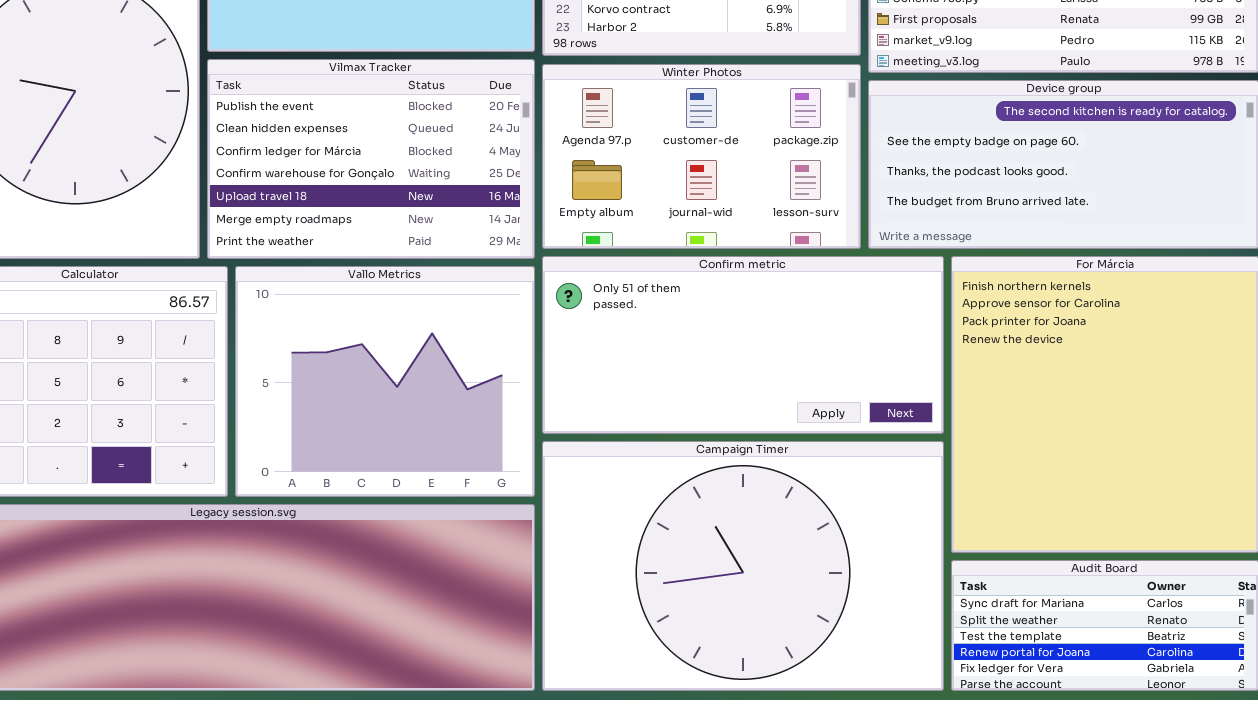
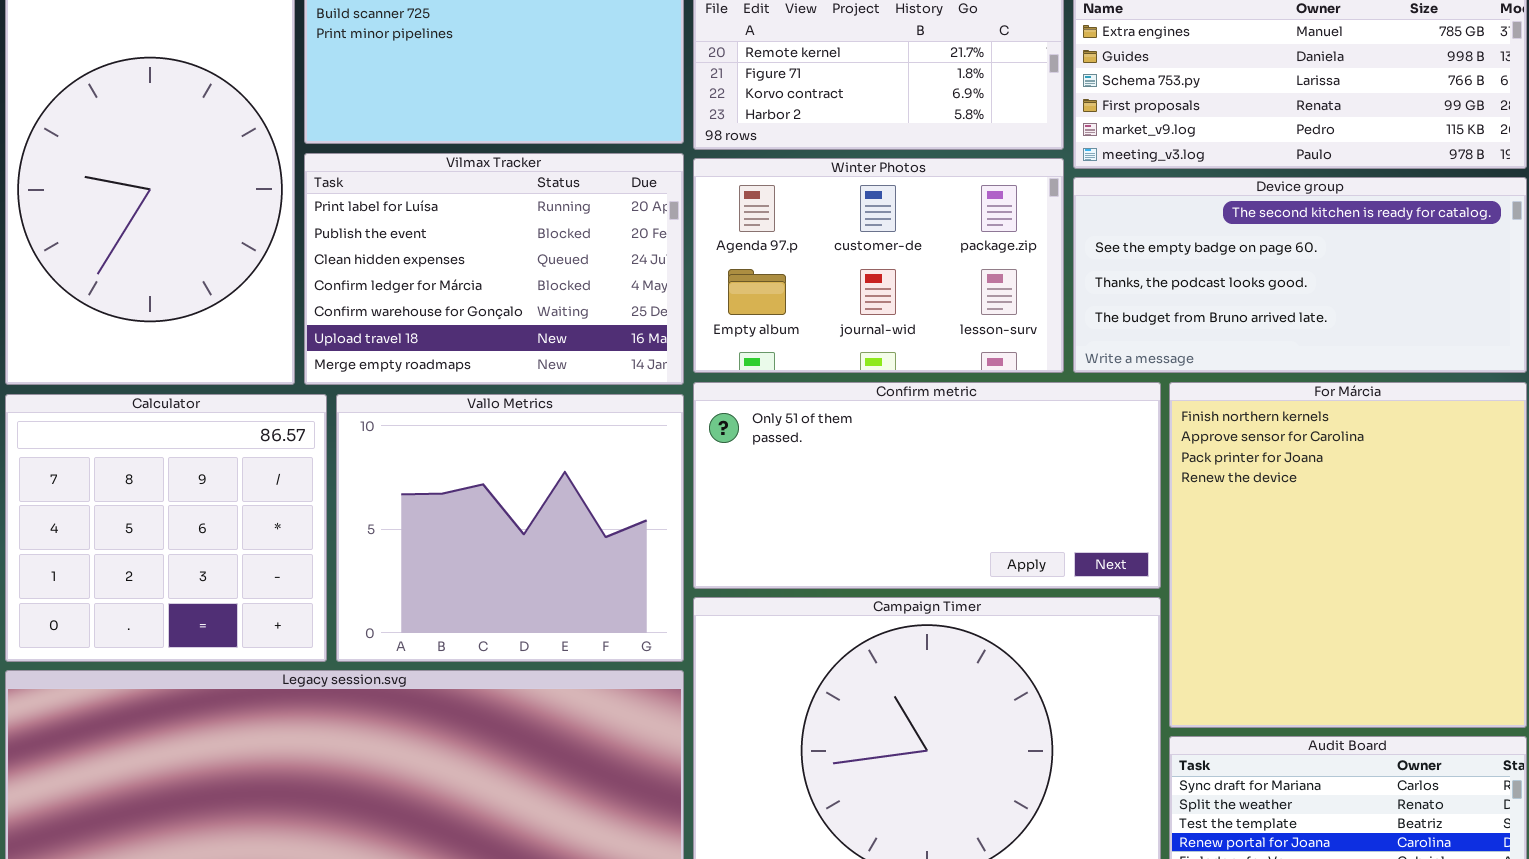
Vilmax Tracker: [207,59,535,259] -> [304,153,684,385], scrolled up 1 row

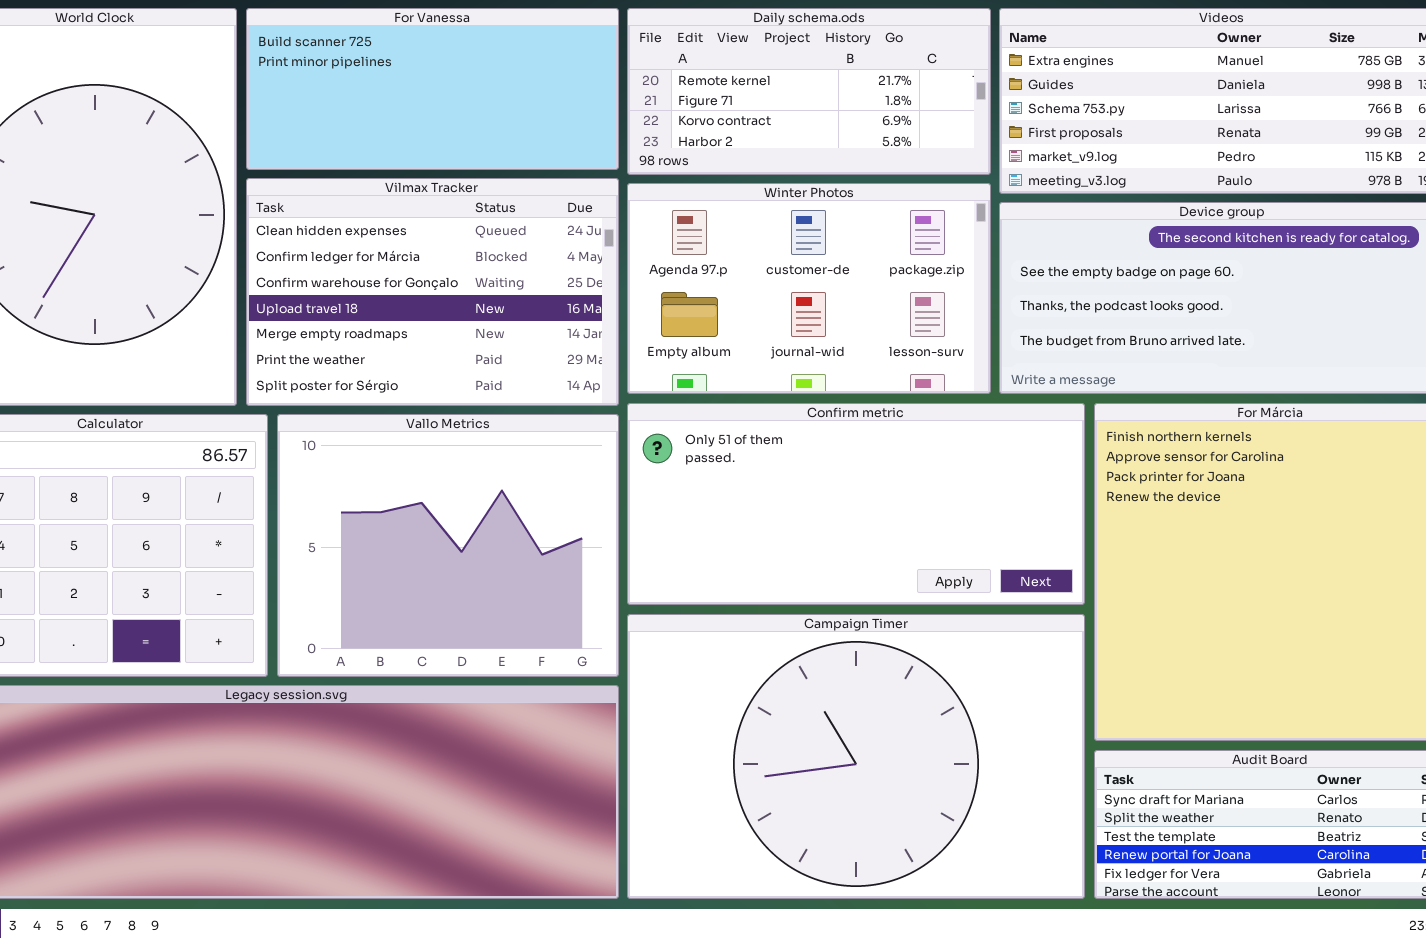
Vilmax Tracker: [304,153,684,385] -> [246,178,619,406], scrolled down 2 rows

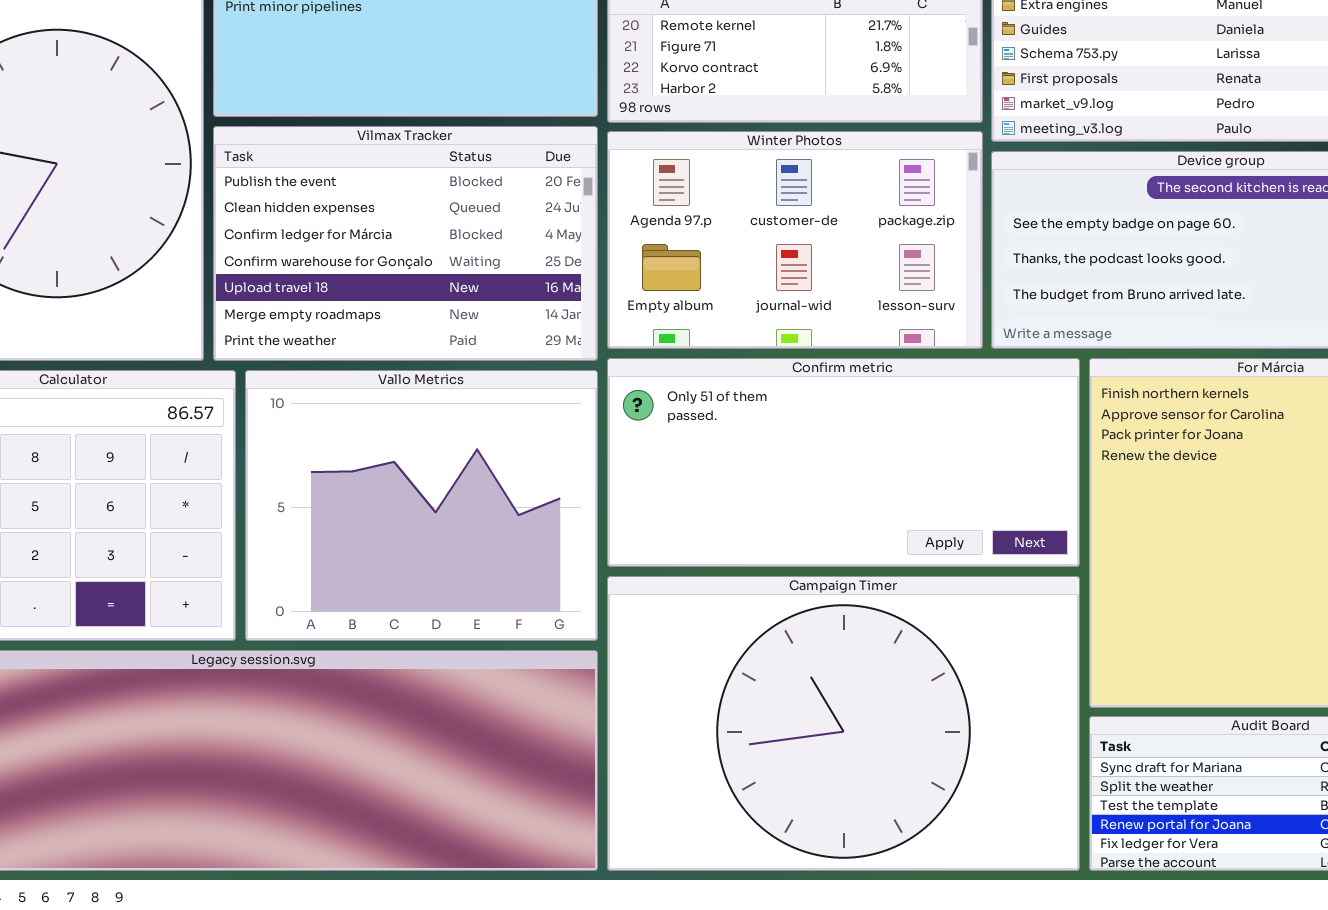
Vilmax Tracker: [246,178,619,406] -> [213,126,598,361], scrolled up 1 row

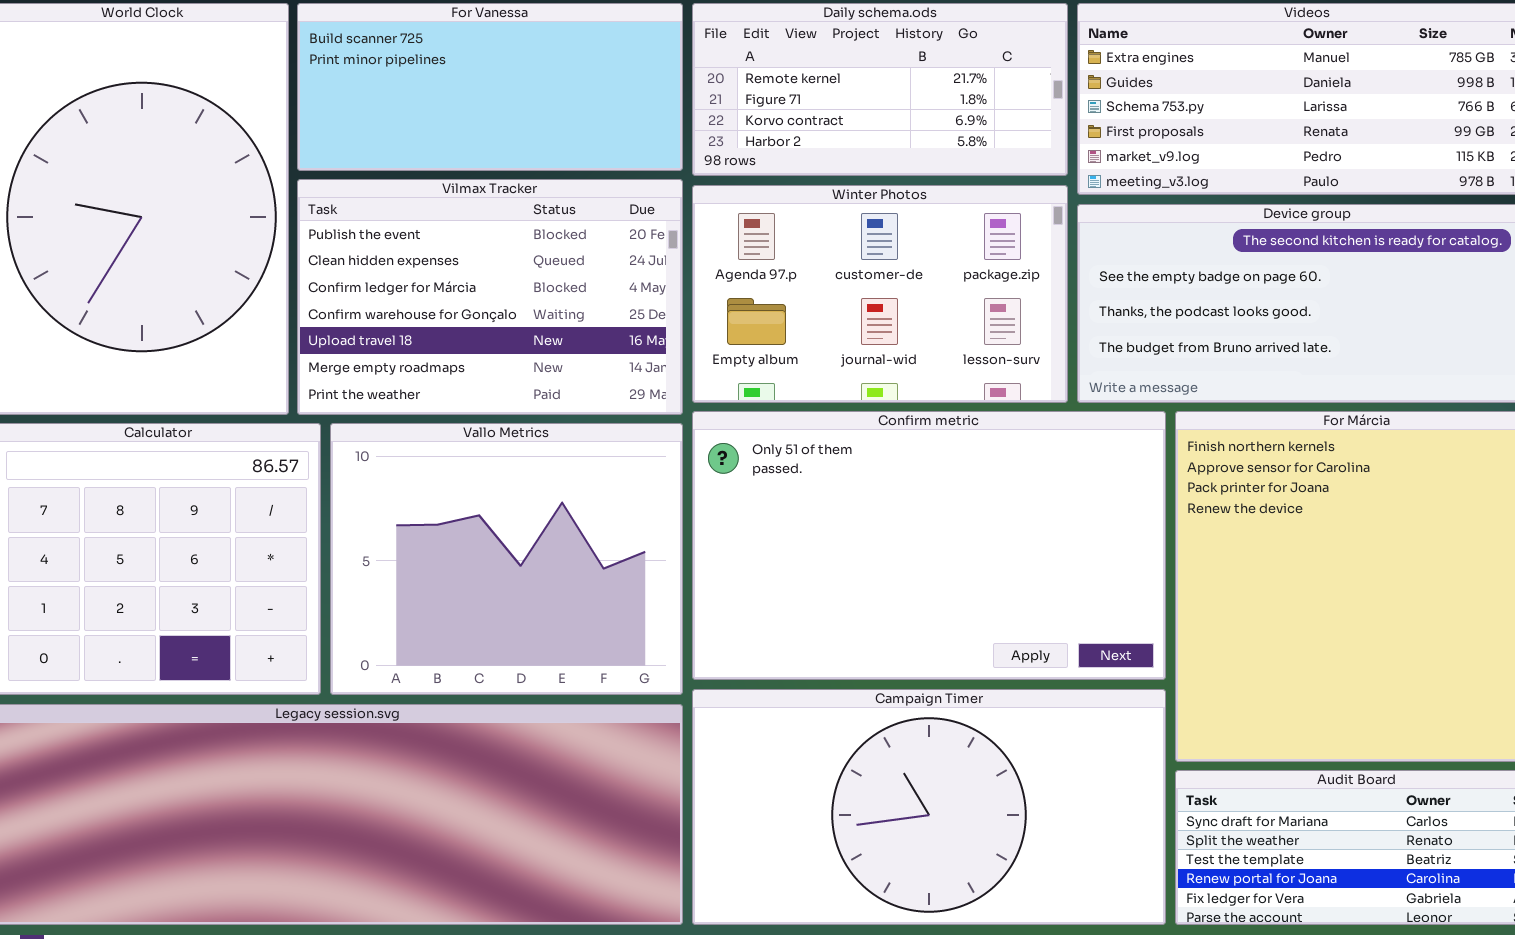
Confirm metric: [607,358,1080,567] -> [692,411,1166,680], resized
Campaign Timer: [607,576,1080,871] -> [692,689,1166,925], resized

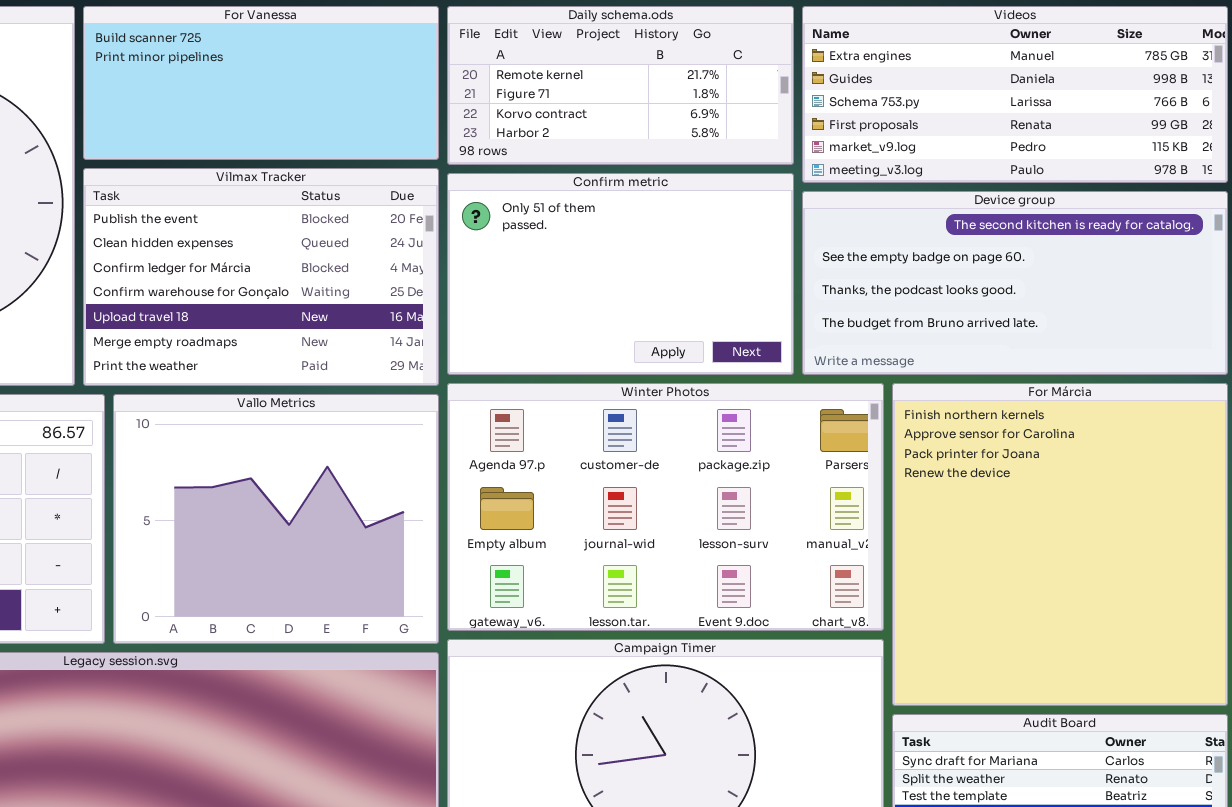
Winter Photos: [692,185,1068,403] -> [447,383,884,631], moved, resized
Confirm metric: [692,411,1166,680] -> [447,173,794,375], moved, resized

